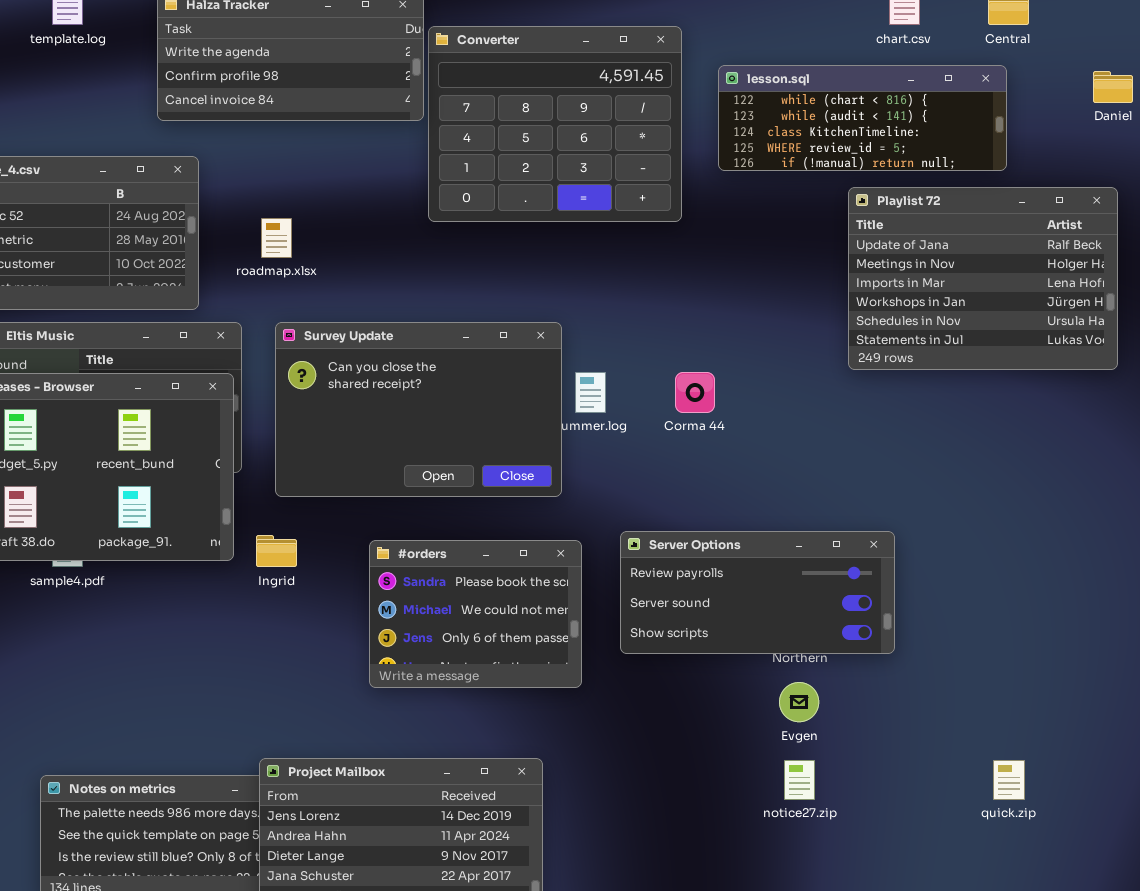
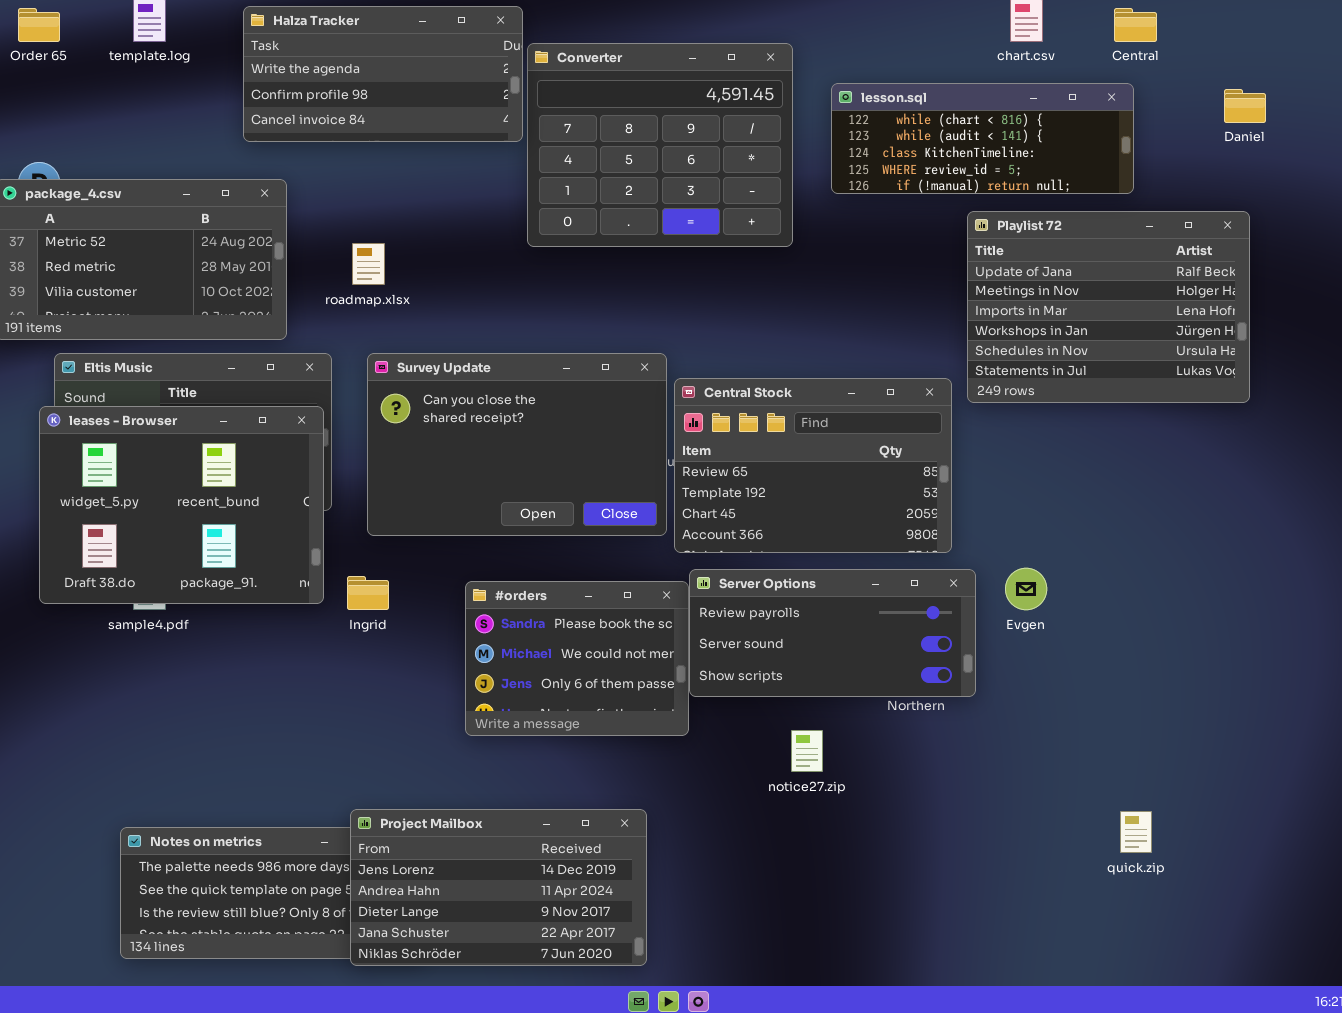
Central Stock: none -> [674,378,952,553], opened
Server Options: [620,531,895,654] -> [689,569,976,697], moved
Evgen: [779,682,819,722] -> [1005,568,1047,610], moved
notice27.zip: [784,760,815,800] -> [791,730,823,772], moved

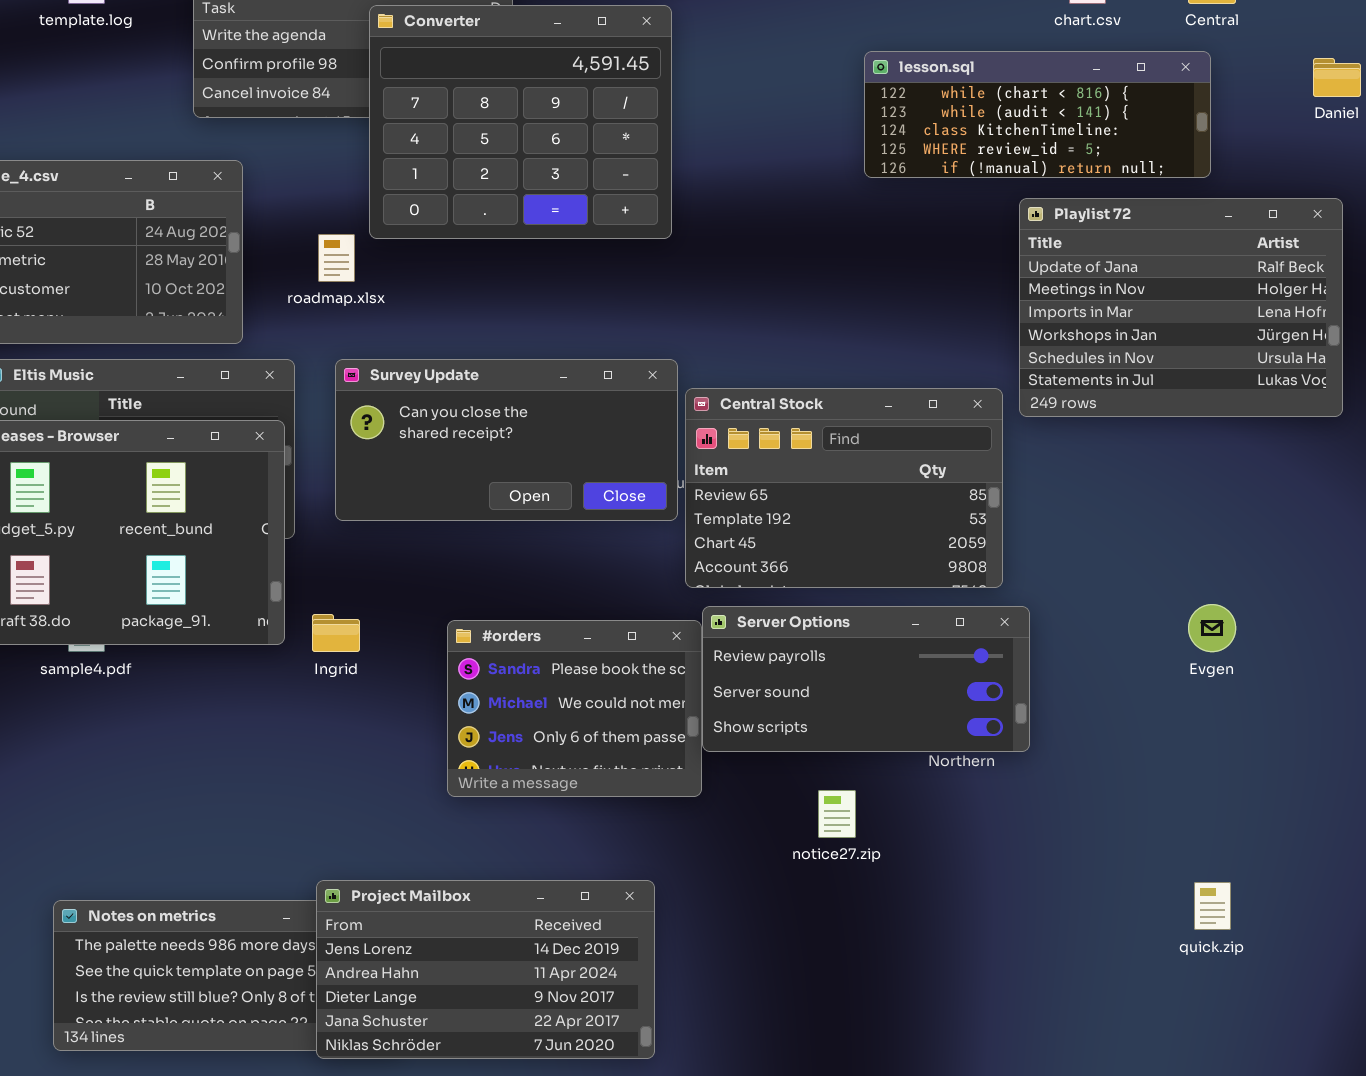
Converter: [527,43,793,247] -> [369,5,672,239], moved
Survey Update: [367,353,667,536] -> [335,359,678,521], resized
Evgen: [1005,568,1047,610] -> [1188,604,1236,652], moved

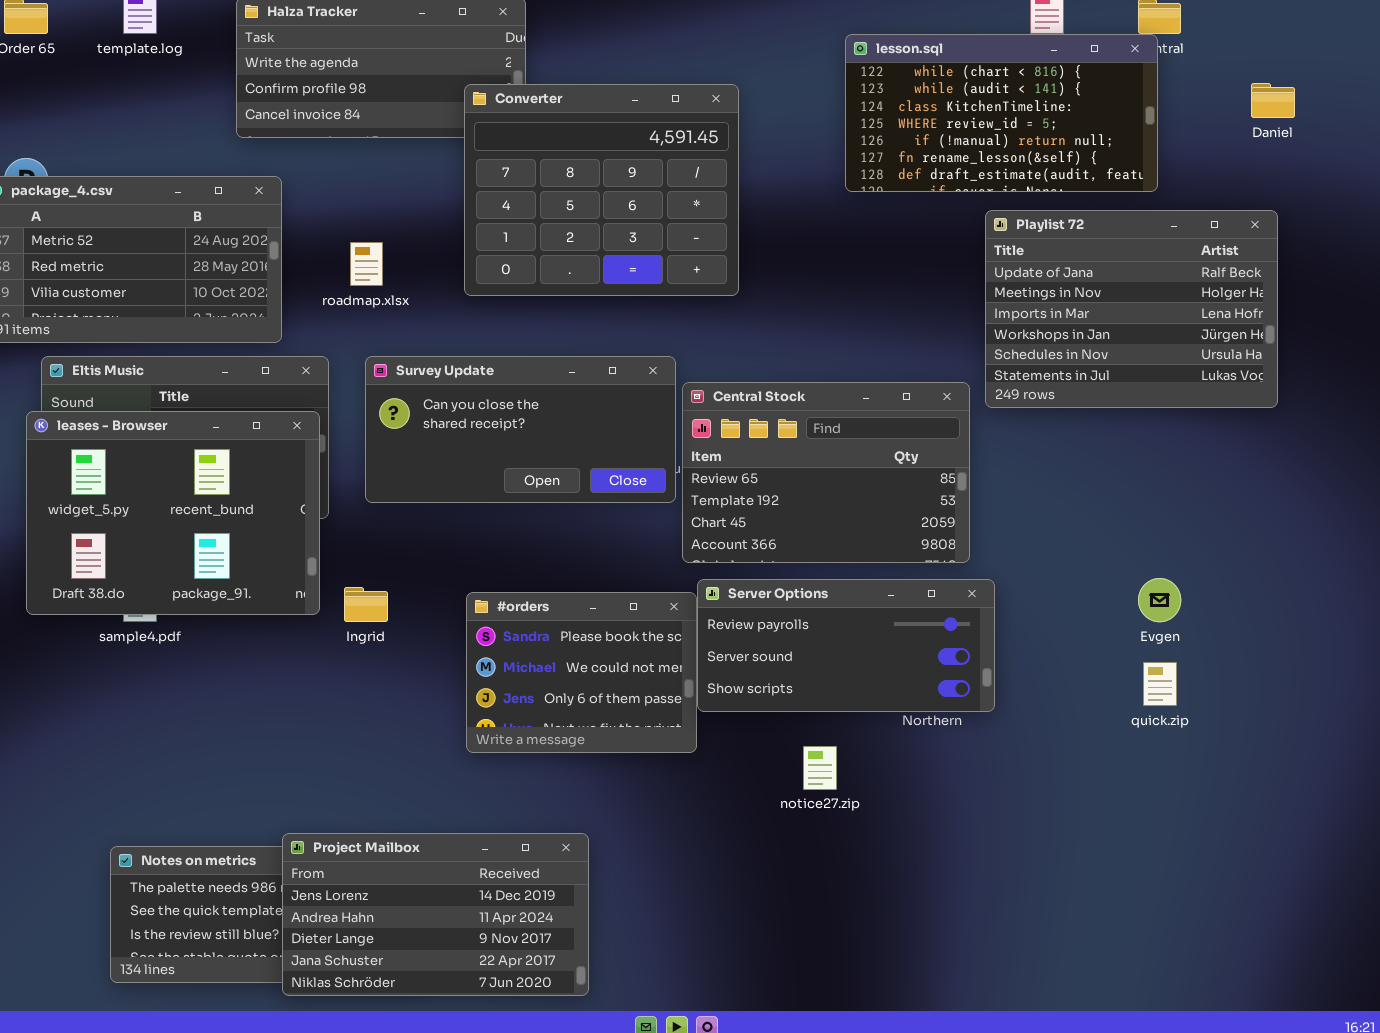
Converter: [369,5,672,239] -> [464,84,739,296], moved
lesson.sql: [864,51,1211,178] -> [845,34,1158,192], resized
Project Mailbox: [316,880,655,1059] -> [282,833,589,996], moved
quick.zip: [1194,882,1231,930] -> [1143,662,1177,706], moved

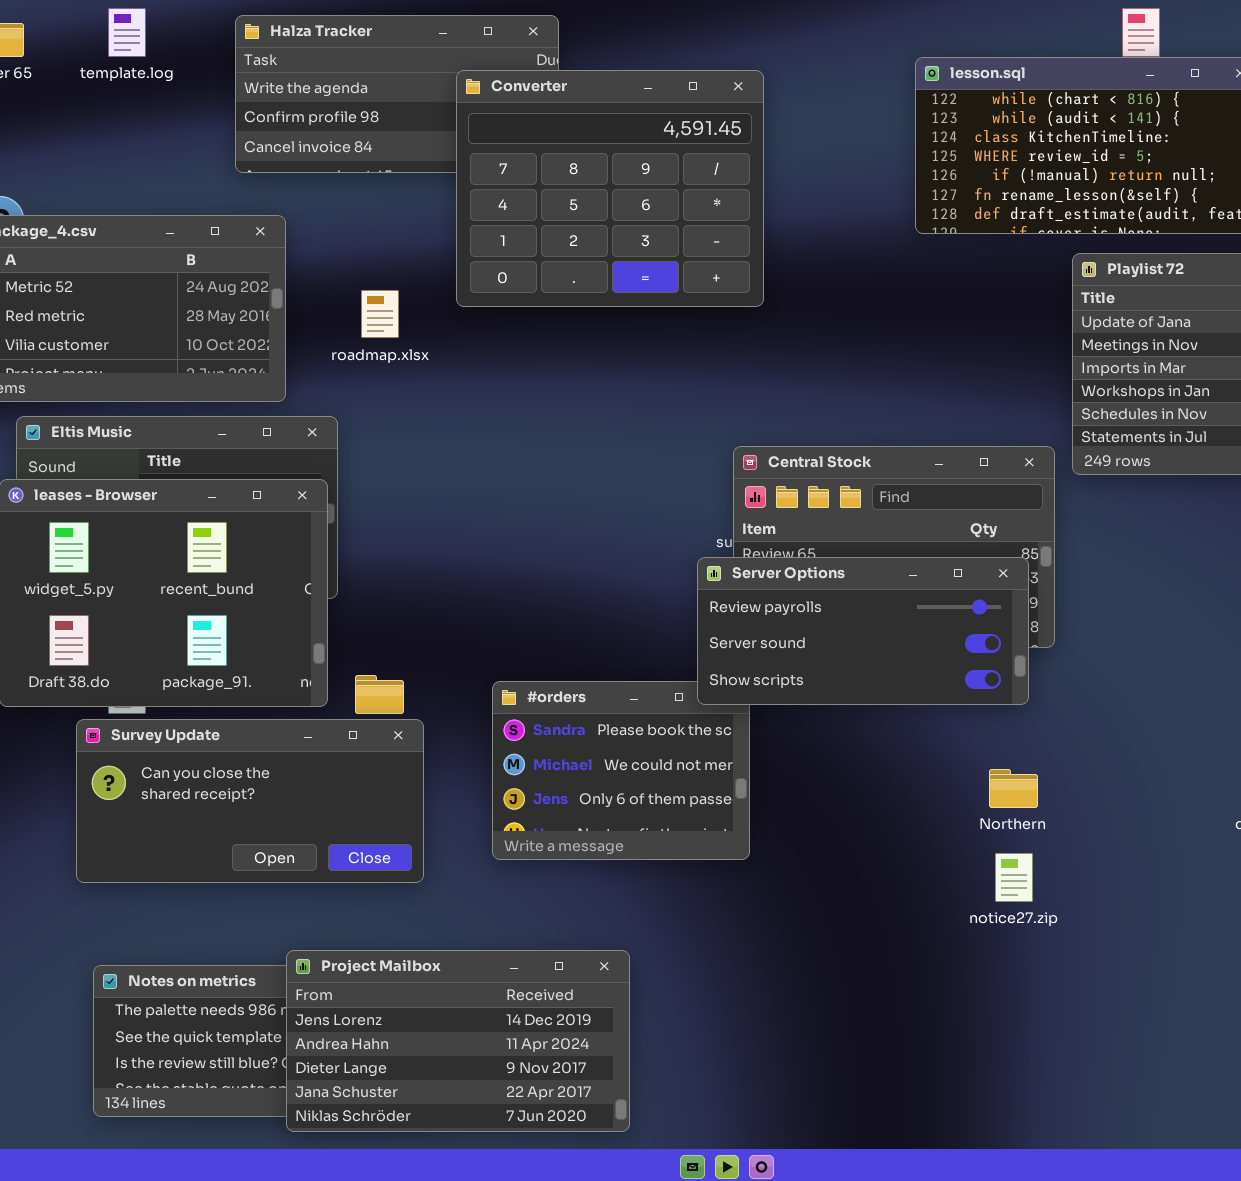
Converter: [464,84,739,296] -> [456,70,764,307], moved
Survey Update: [365,356,676,503] -> [76,719,424,883], moved
Server Options: [697,579,995,712] -> [697,557,1029,705], moved
notice27.zip: [803,746,837,790] -> [995,853,1033,902], moved

